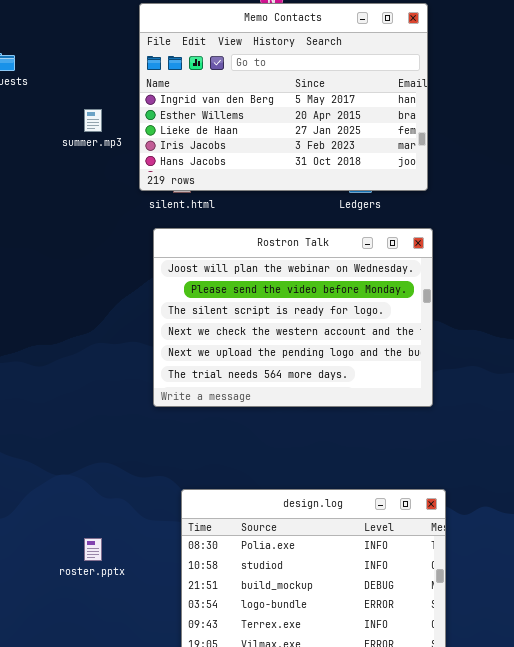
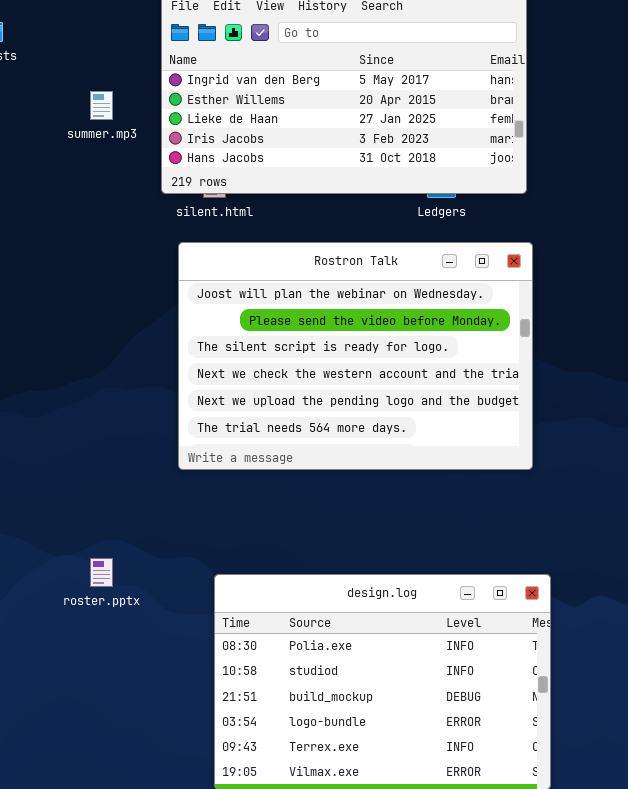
roster.pptx: [84,538,102,561] -> [90,558,113,587], moved

